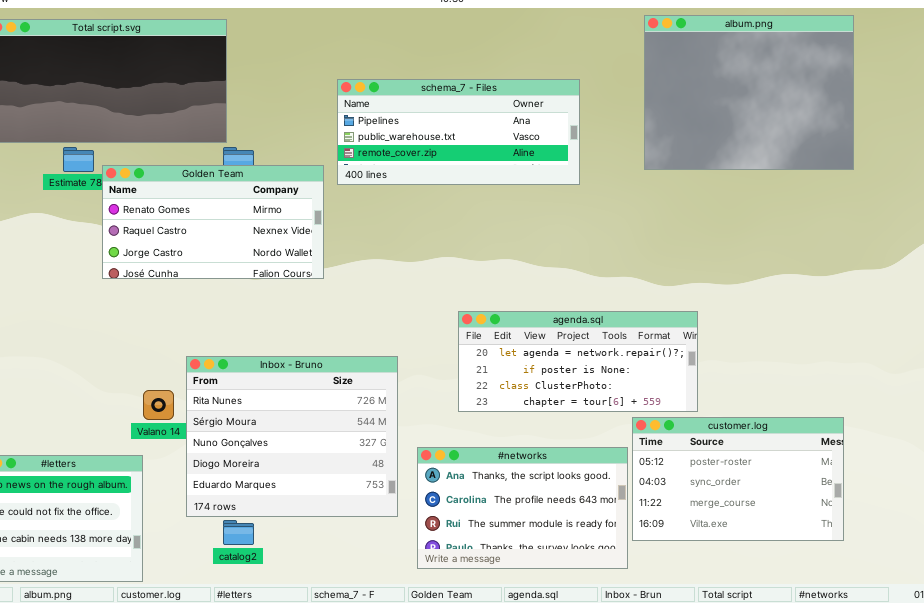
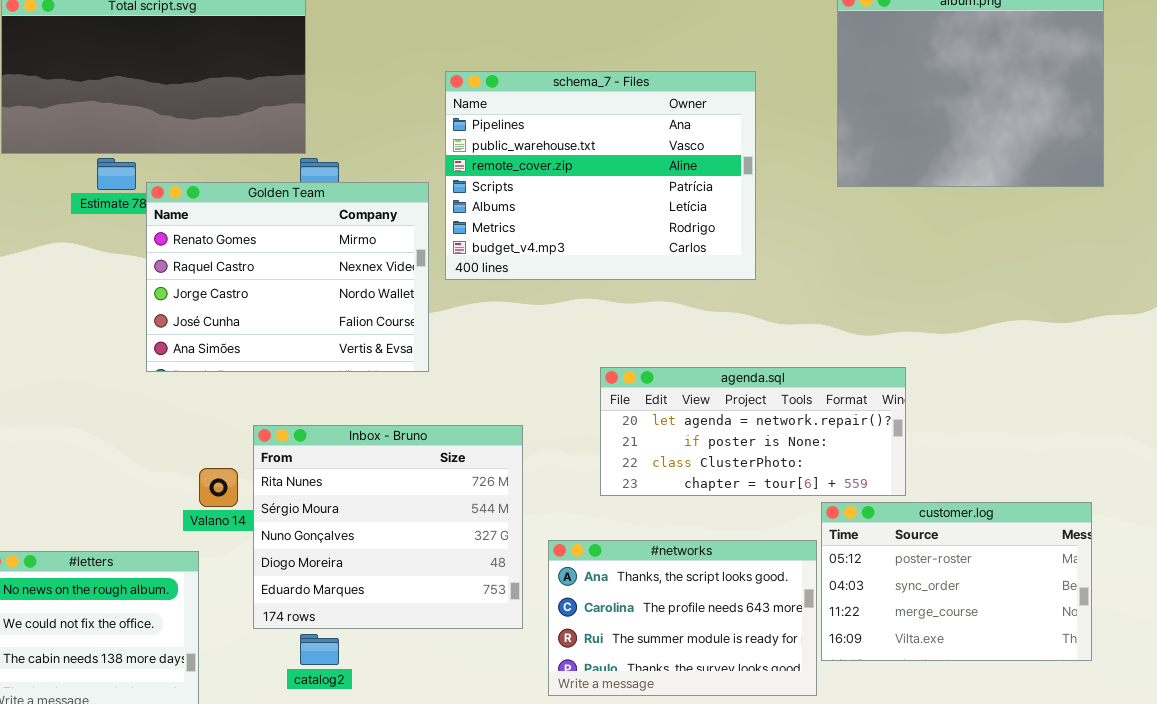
schema_7 - Files: [337,79,580,185] -> [445,71,756,280], resized
Golden Team: [102,165,324,279] -> [146,182,429,372], resized

